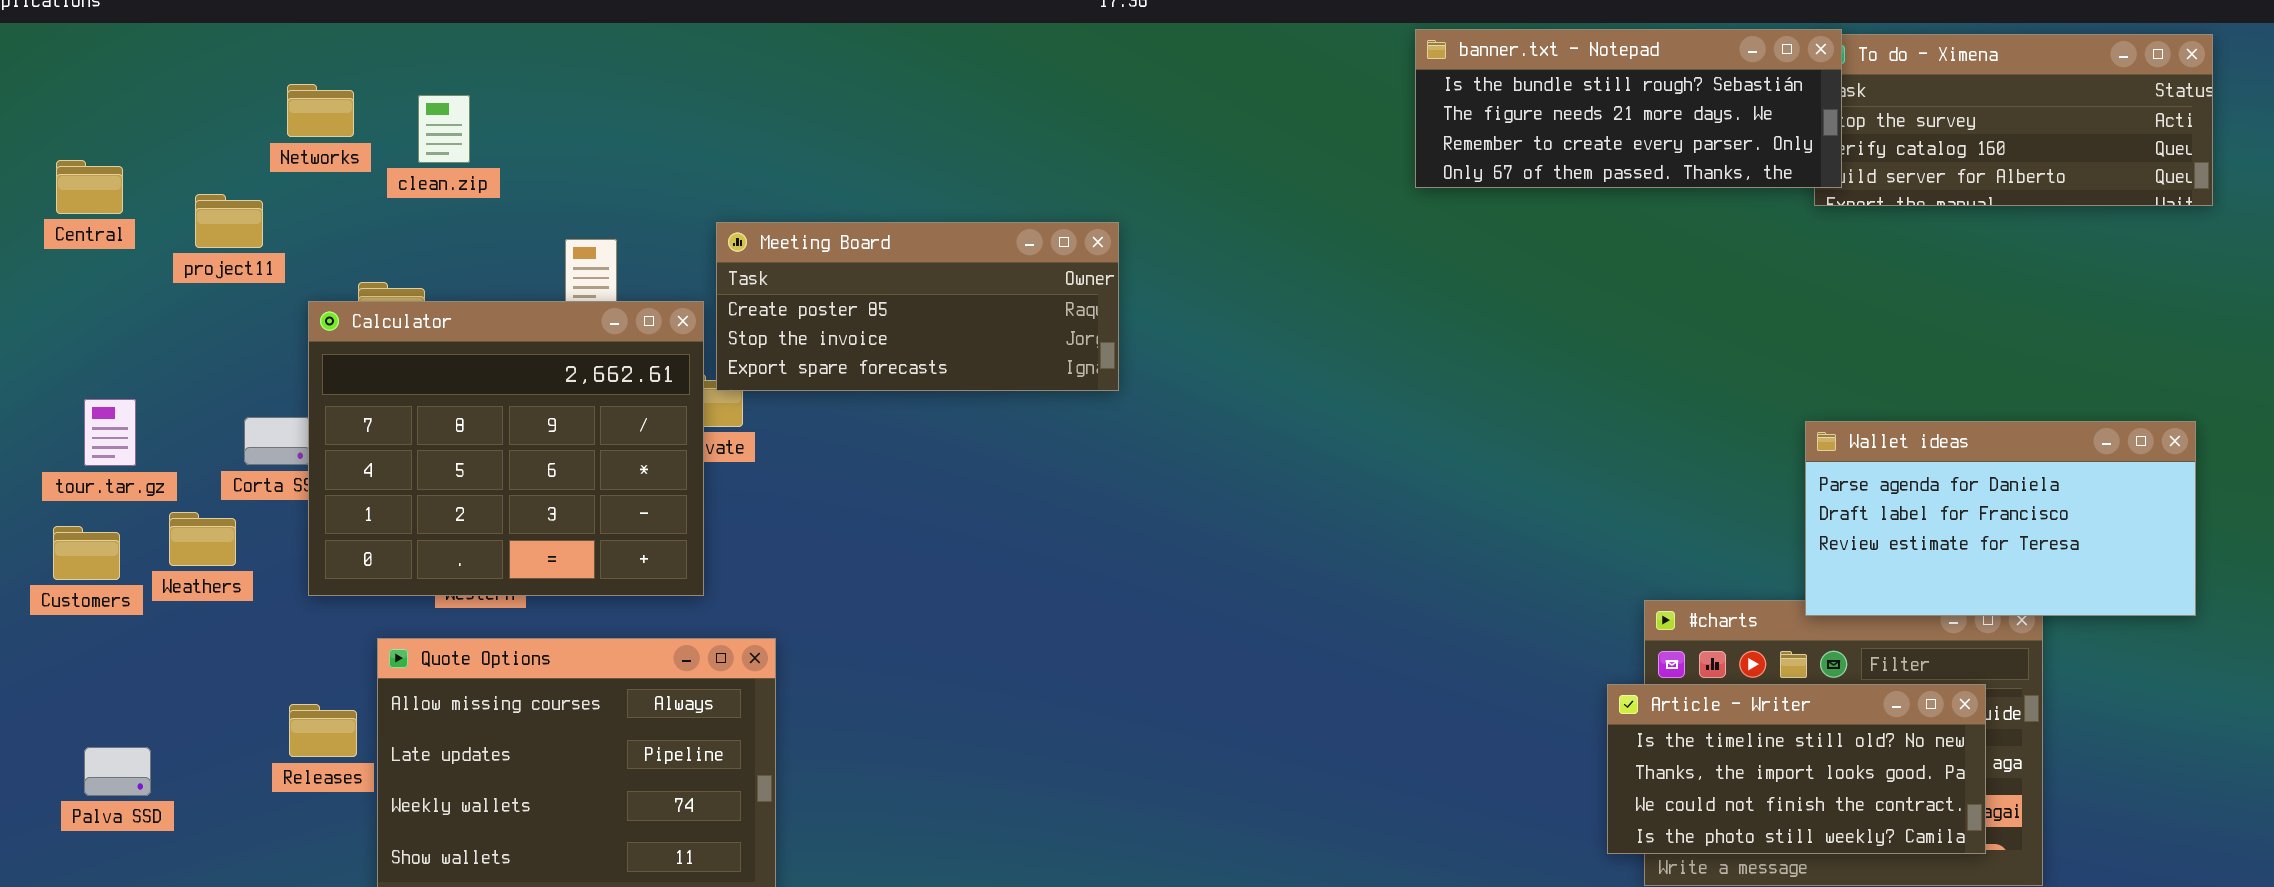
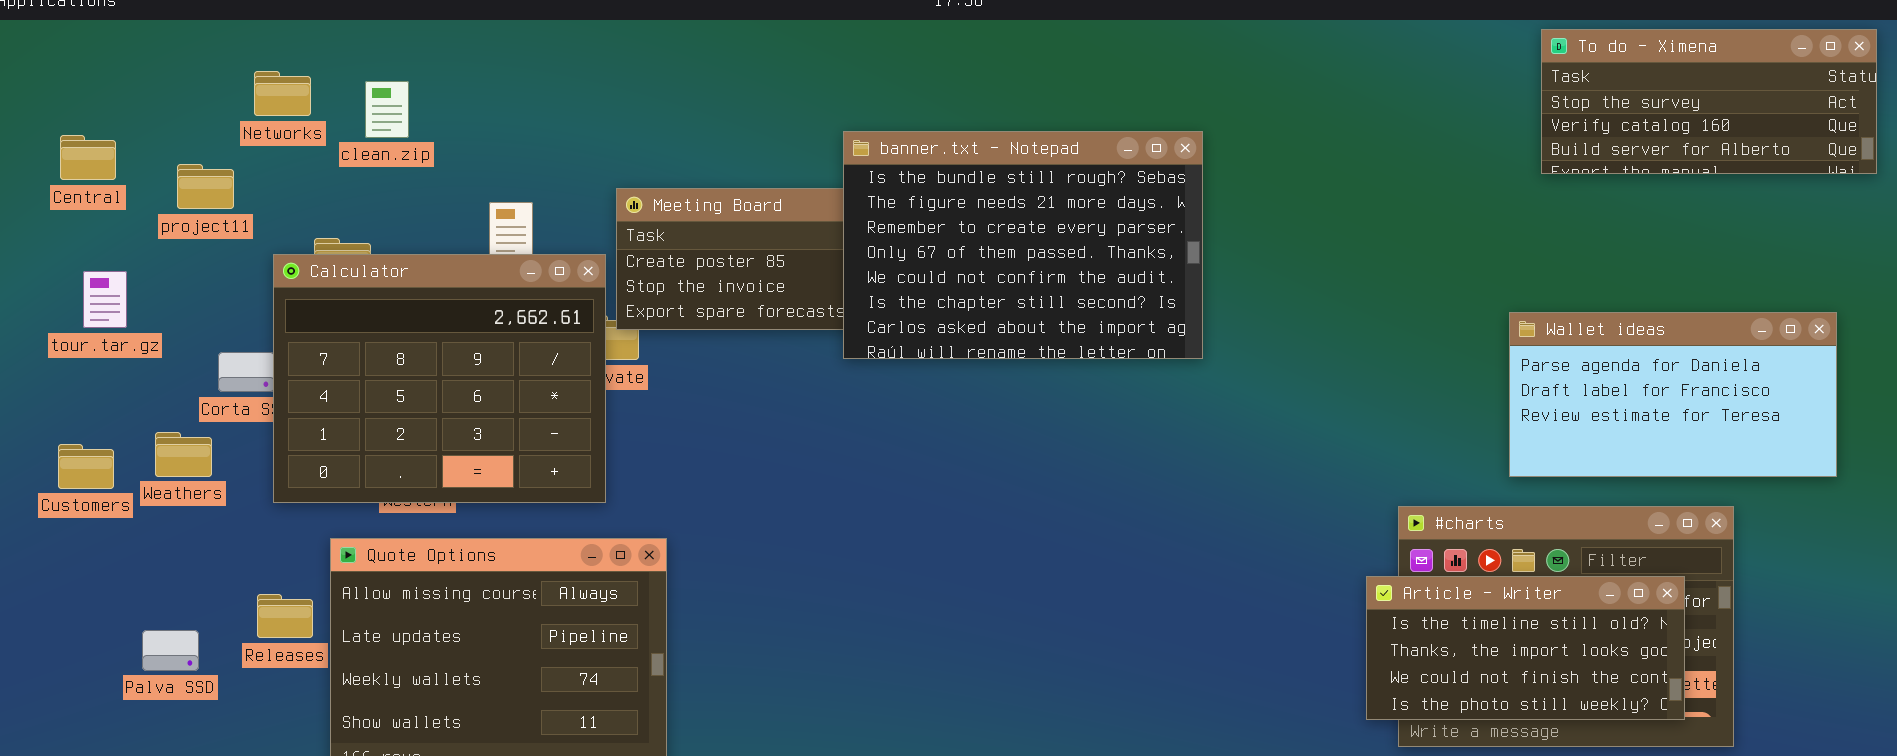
banner.txt - Notepad: [1415,29,1842,188] -> [843,131,1203,359], moved, resized
tour.tar.gz: [84,399,136,466] -> [83,271,127,328], moved
Wallet ideas: [1805,421,2196,616] -> [1509,312,1837,477], moved
Palva SSD: [84,747,151,796] -> [142,630,199,671], moved

